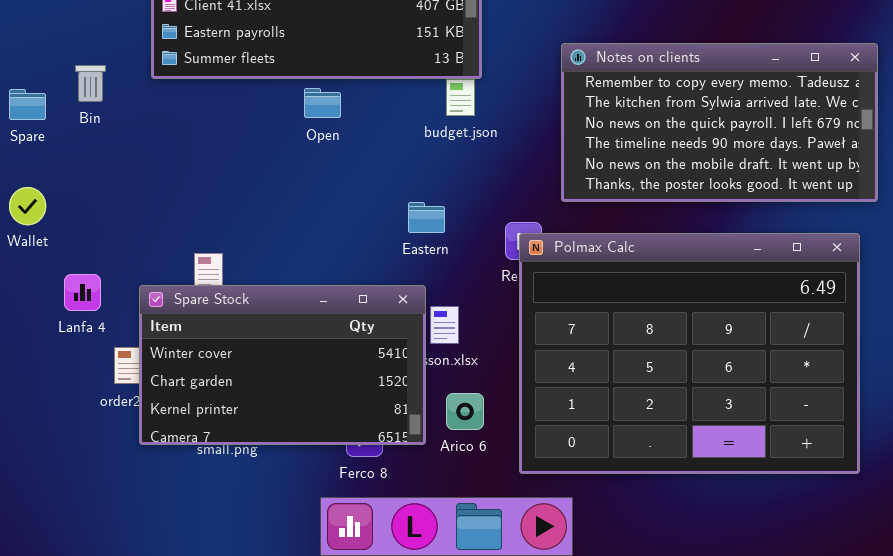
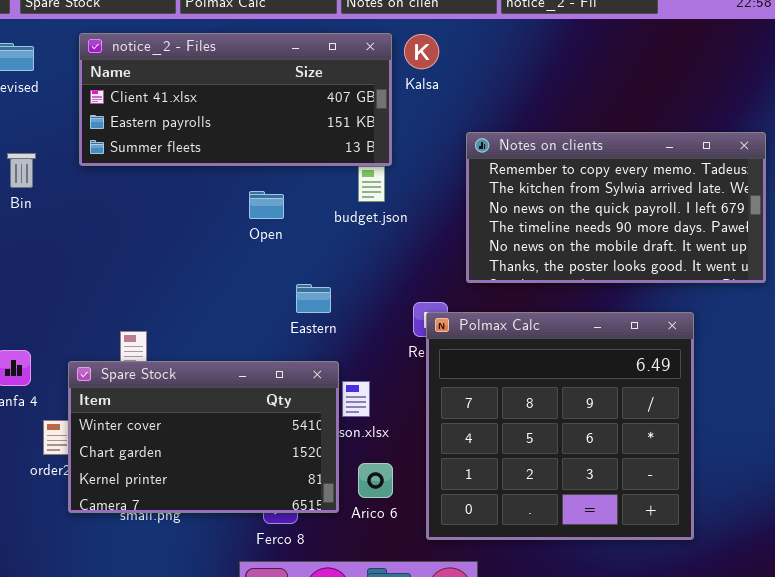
Open: [304,88,341,118] -> [249,191,284,219], moved
Eastern: [408,202,445,233] -> [296,284,331,313], moved
Polmax Calc: [519,233,860,474] -> [426,312,694,540], resized

